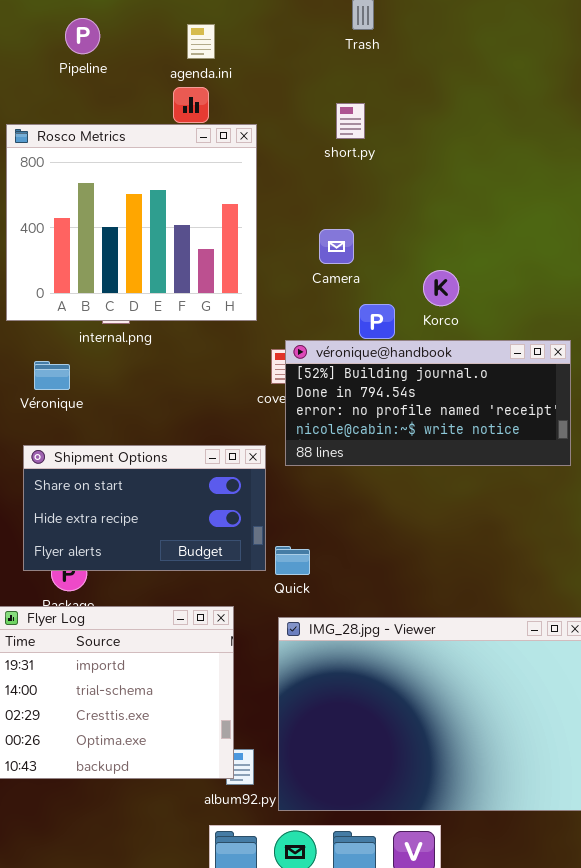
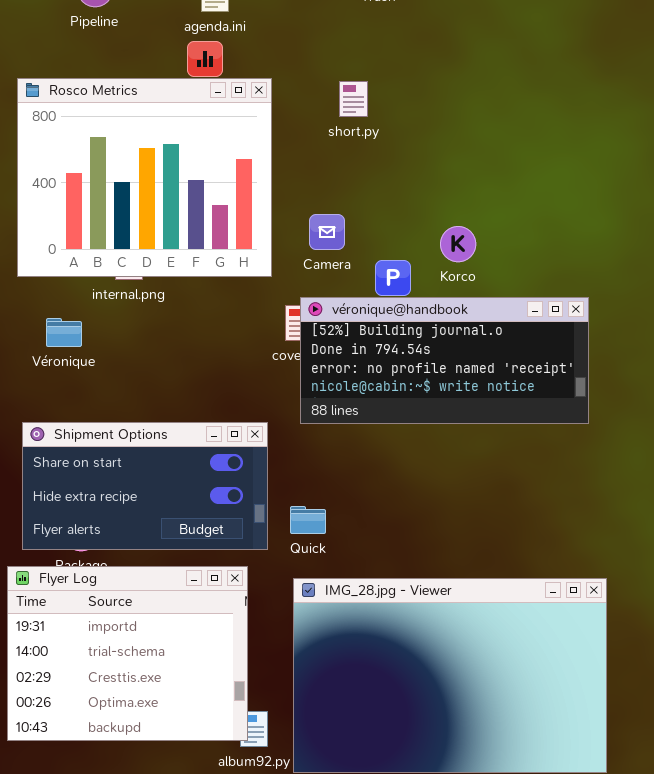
short.py: [336,103,365,139] -> [339,81,368,117], moved
Camera: [319,229,354,264] -> [309,214,345,250], moved
Shipment Options: [23,445,266,571] -> [22,422,268,550], moved

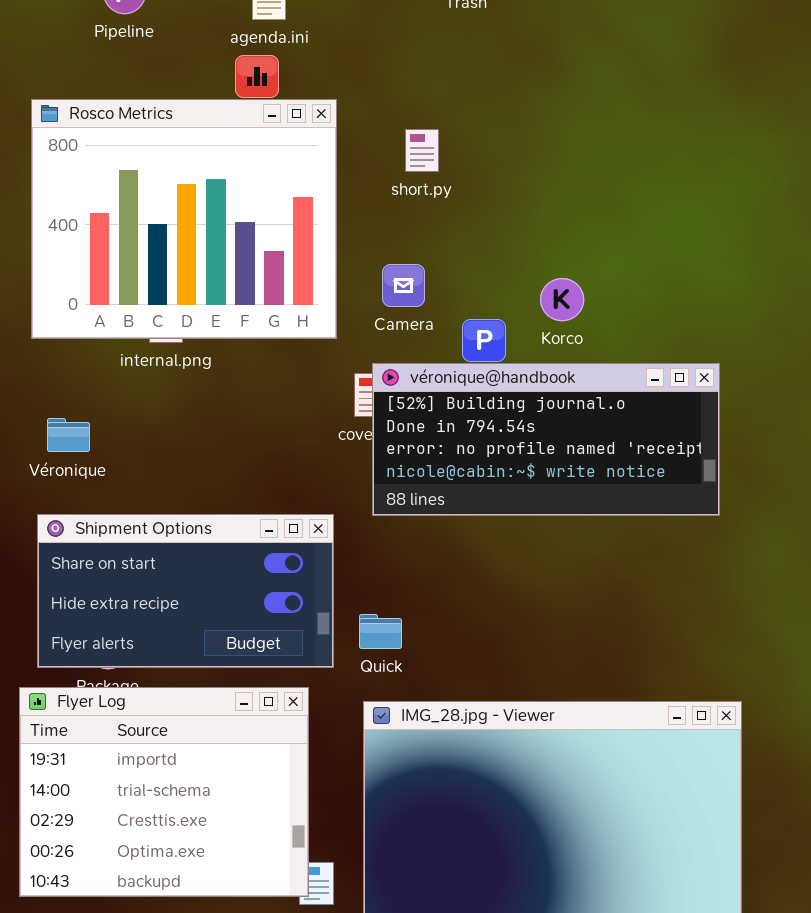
short.py: [339,81,368,117] -> [405,129,439,172], moved
Véronique: [46,318,82,347] -> [47,418,90,452], moved

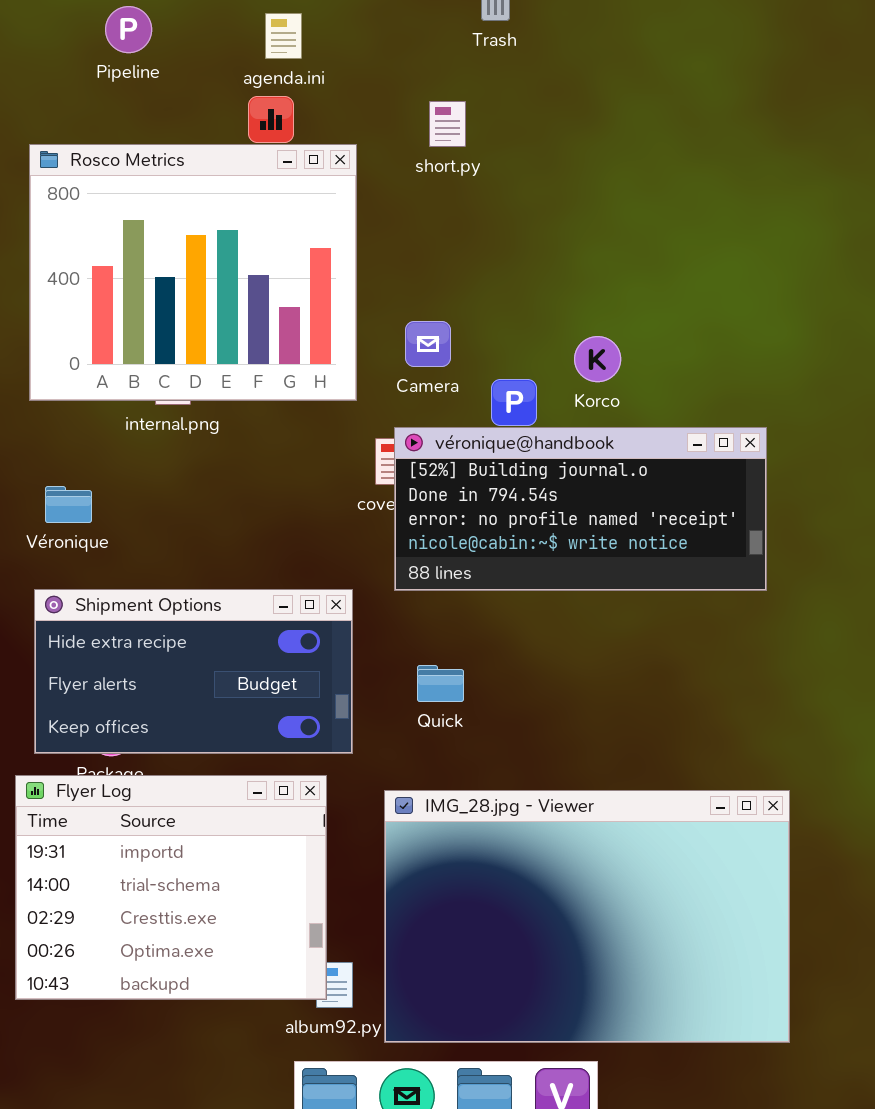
short.py: [405,129,439,172] -> [429,101,466,147], moved
Shipment Options: [37,514,334,668] -> [34,589,353,754], scrolled down 1 row
Quick: [359,614,402,649] -> [417,665,464,702], moved

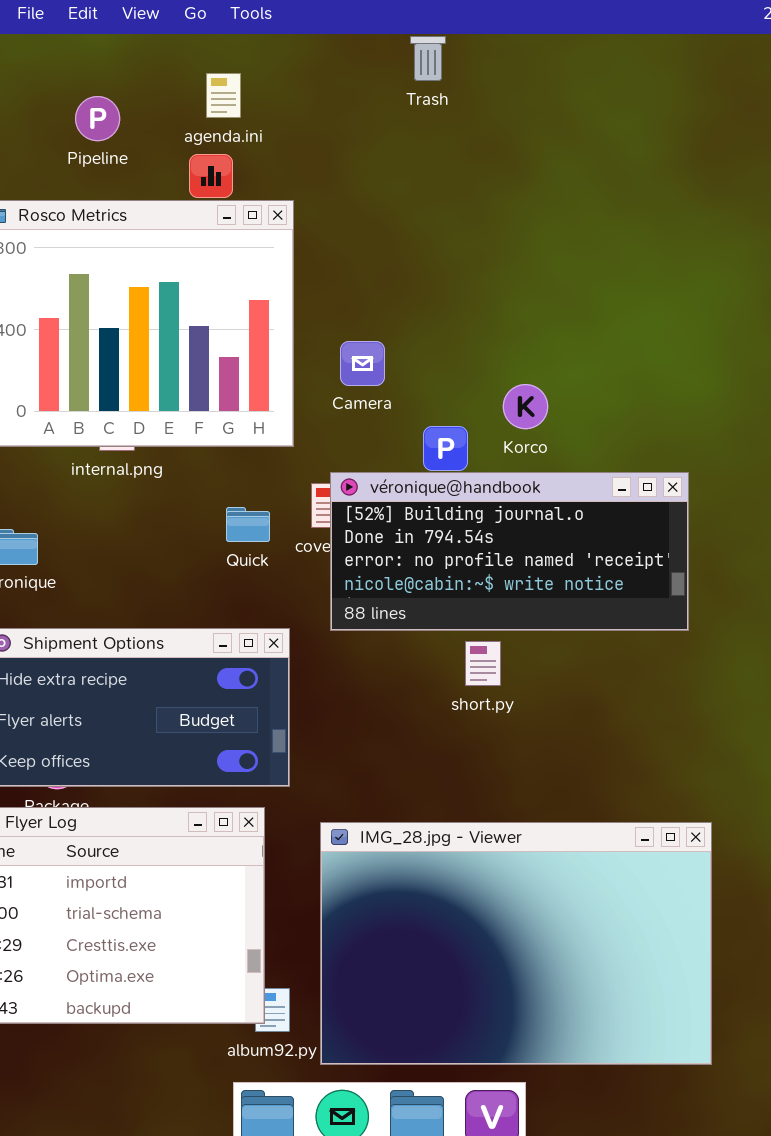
Pipeline: [105,6,152,53] -> [75,96,120,141], moved
short.py: [429,101,466,147] -> [465,641,501,686], moved
Camera: [405,321,451,367] -> [340,341,385,386], moved
Quick: [417,665,464,702] -> [226,507,270,542], moved

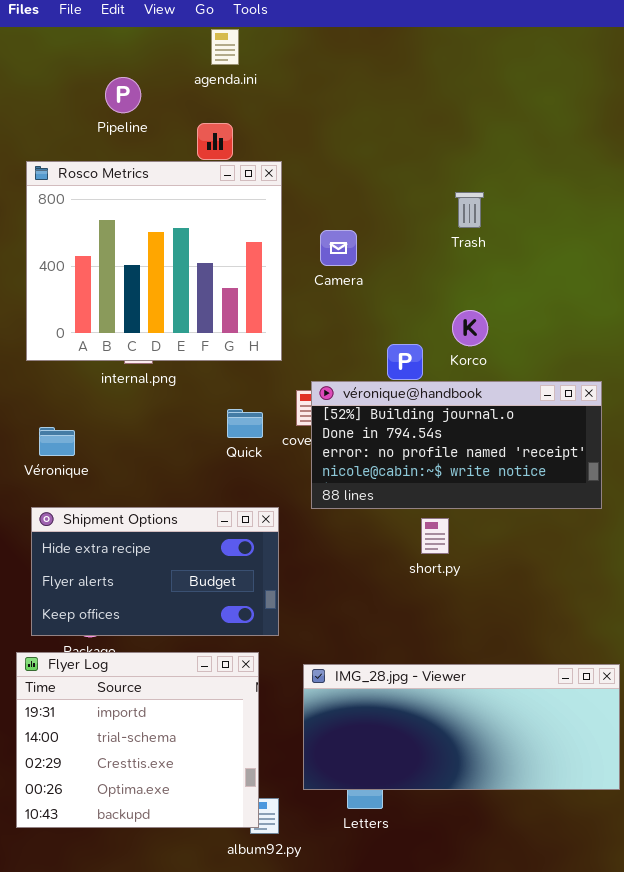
Trash: [410,36,446,81] -> [455,192,484,228], moved
agenda.ini: [206,73,241,118] -> [211,29,239,65], moved
Camera: [340,341,385,386] -> [320,230,357,266], moved
IMG_28.jpg - Viewer: [320,822,712,1065] -> [303,664,620,790], resized

